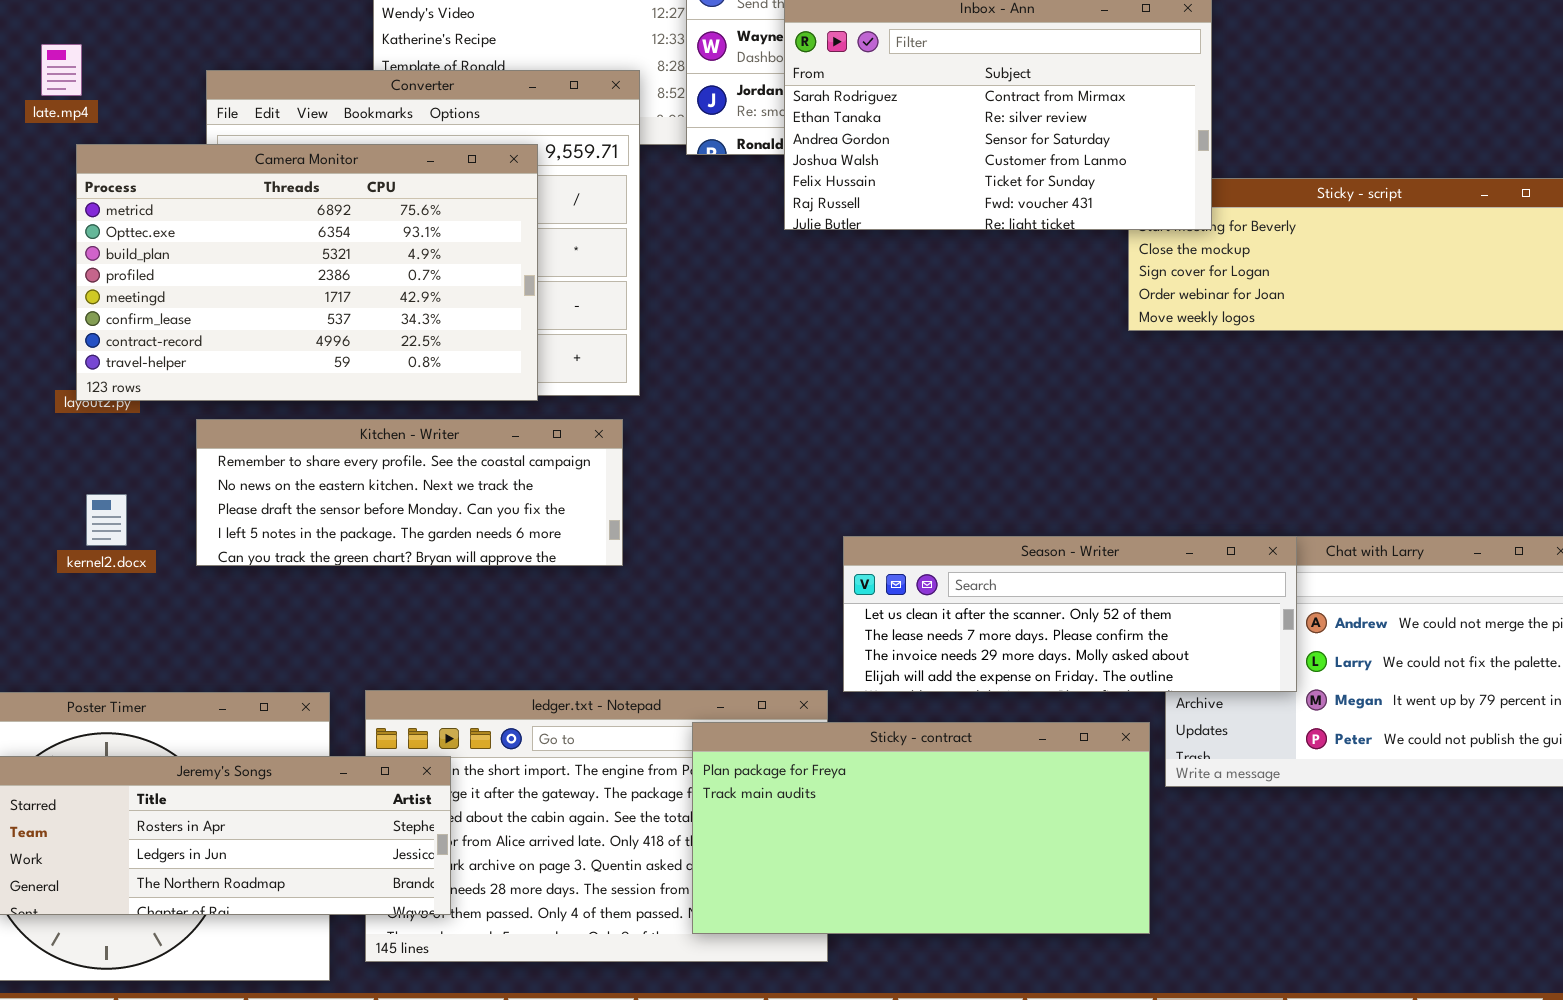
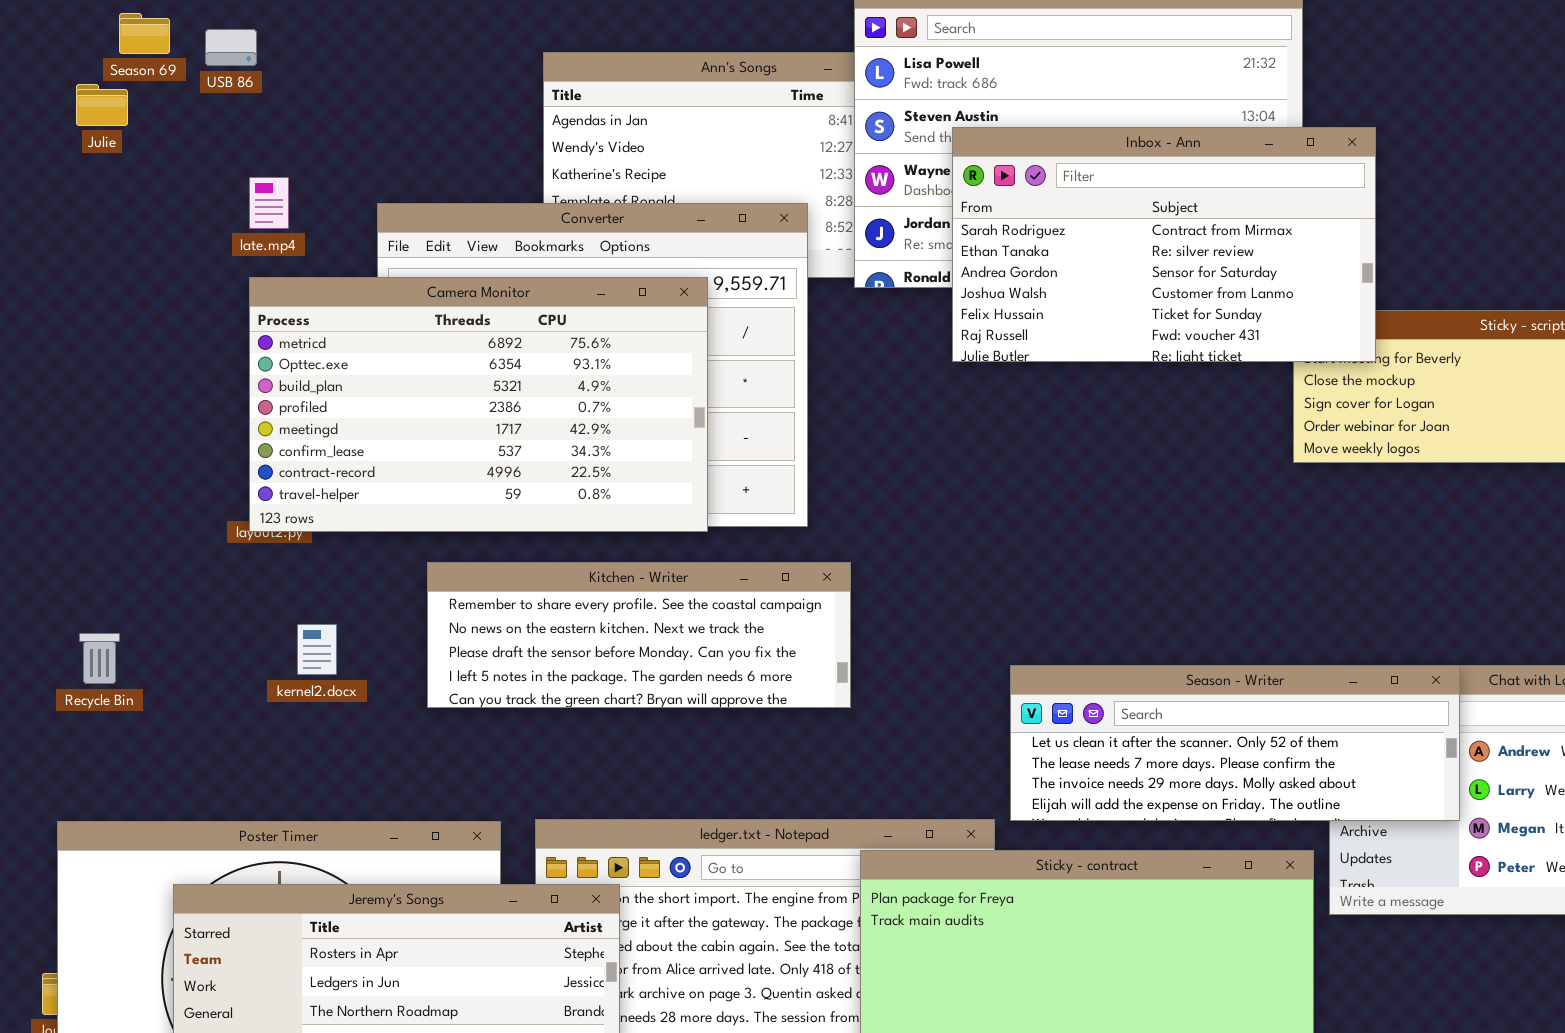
late.mp4: [41,44,82,96] -> [249,177,289,229], moved
Kitchen - Writer: [196,419,623,566] -> [427,562,851,708], moved
kernel2.docx: [86,494,127,546] -> [297,624,337,675], moved

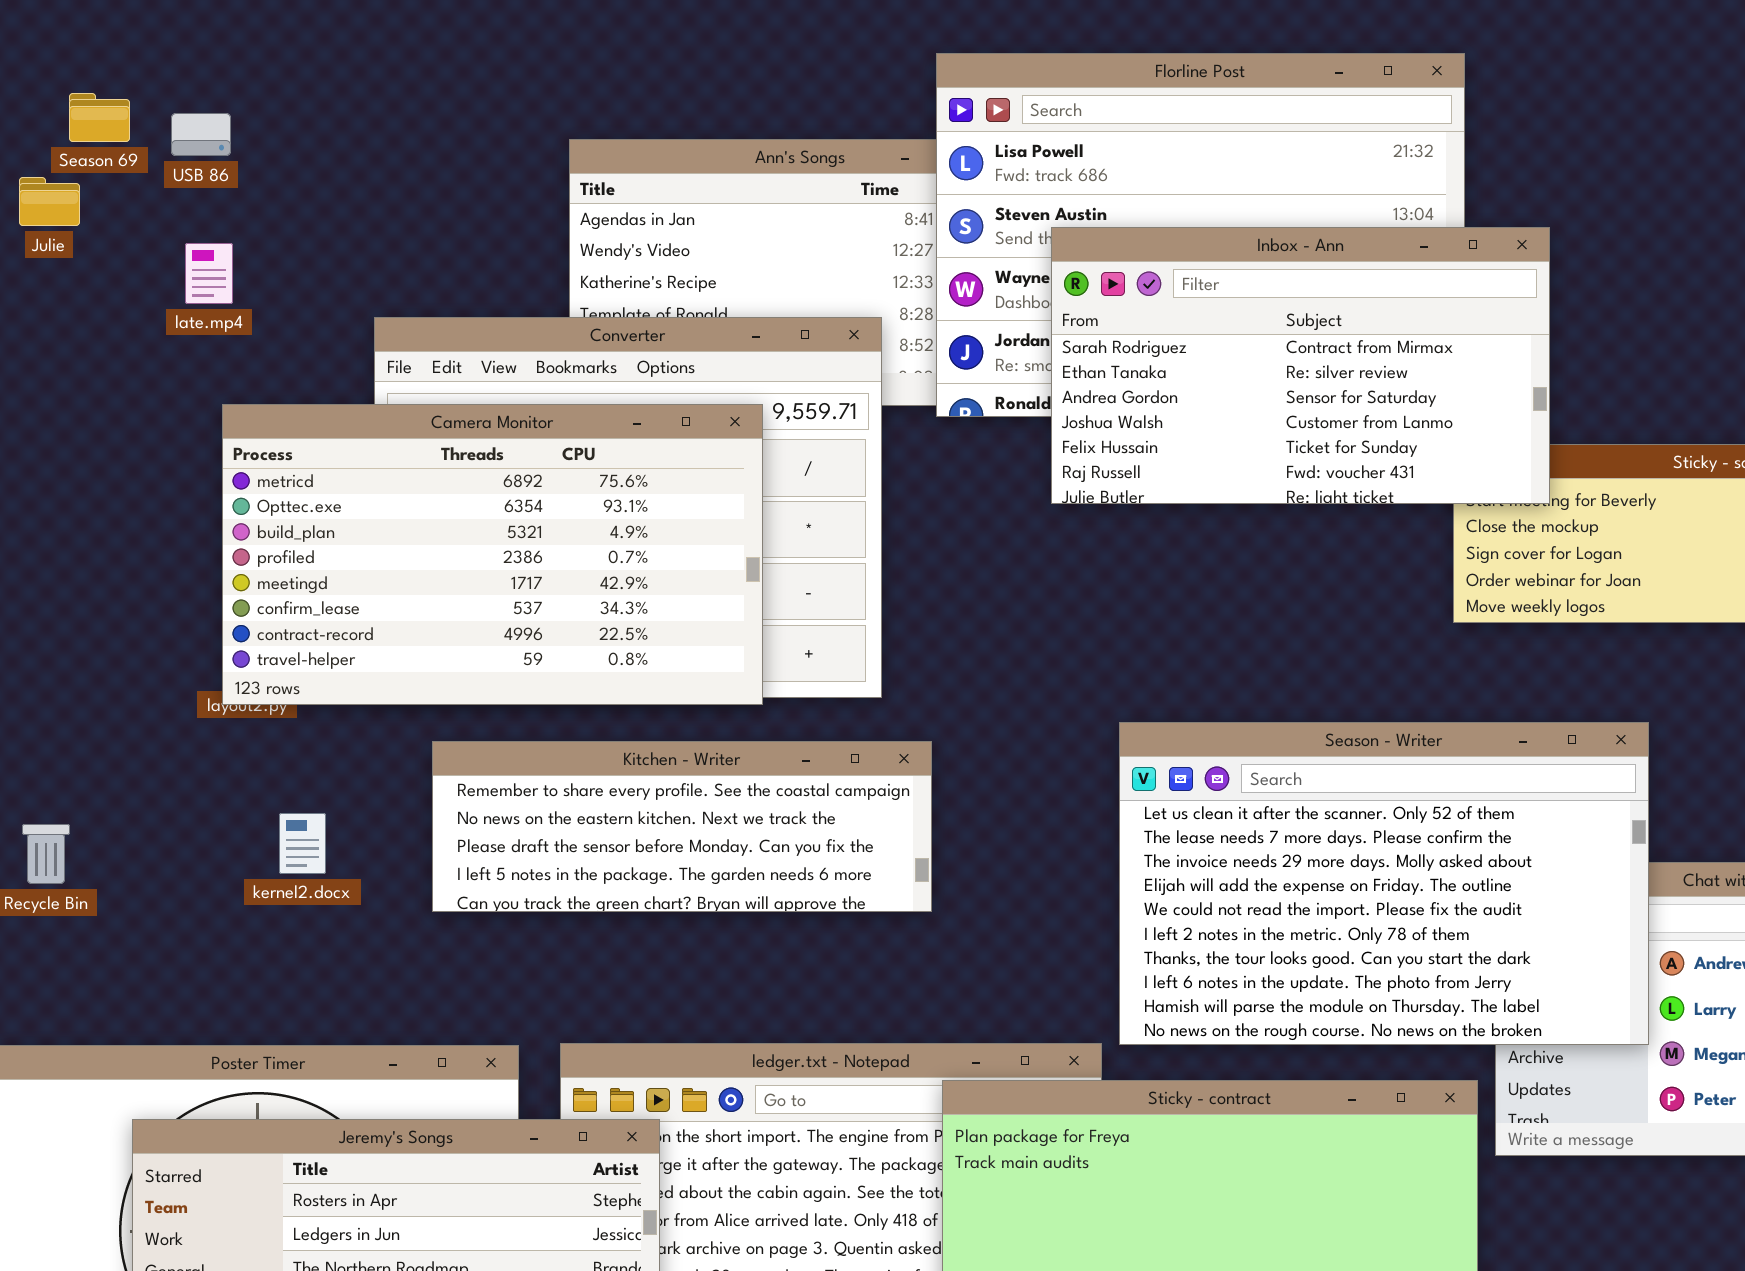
late.mp4: [249,177,289,229] -> [185,243,233,304], moved
Season - Writer: [1010,665,1460,821] -> [1119,722,1649,1045], resized

